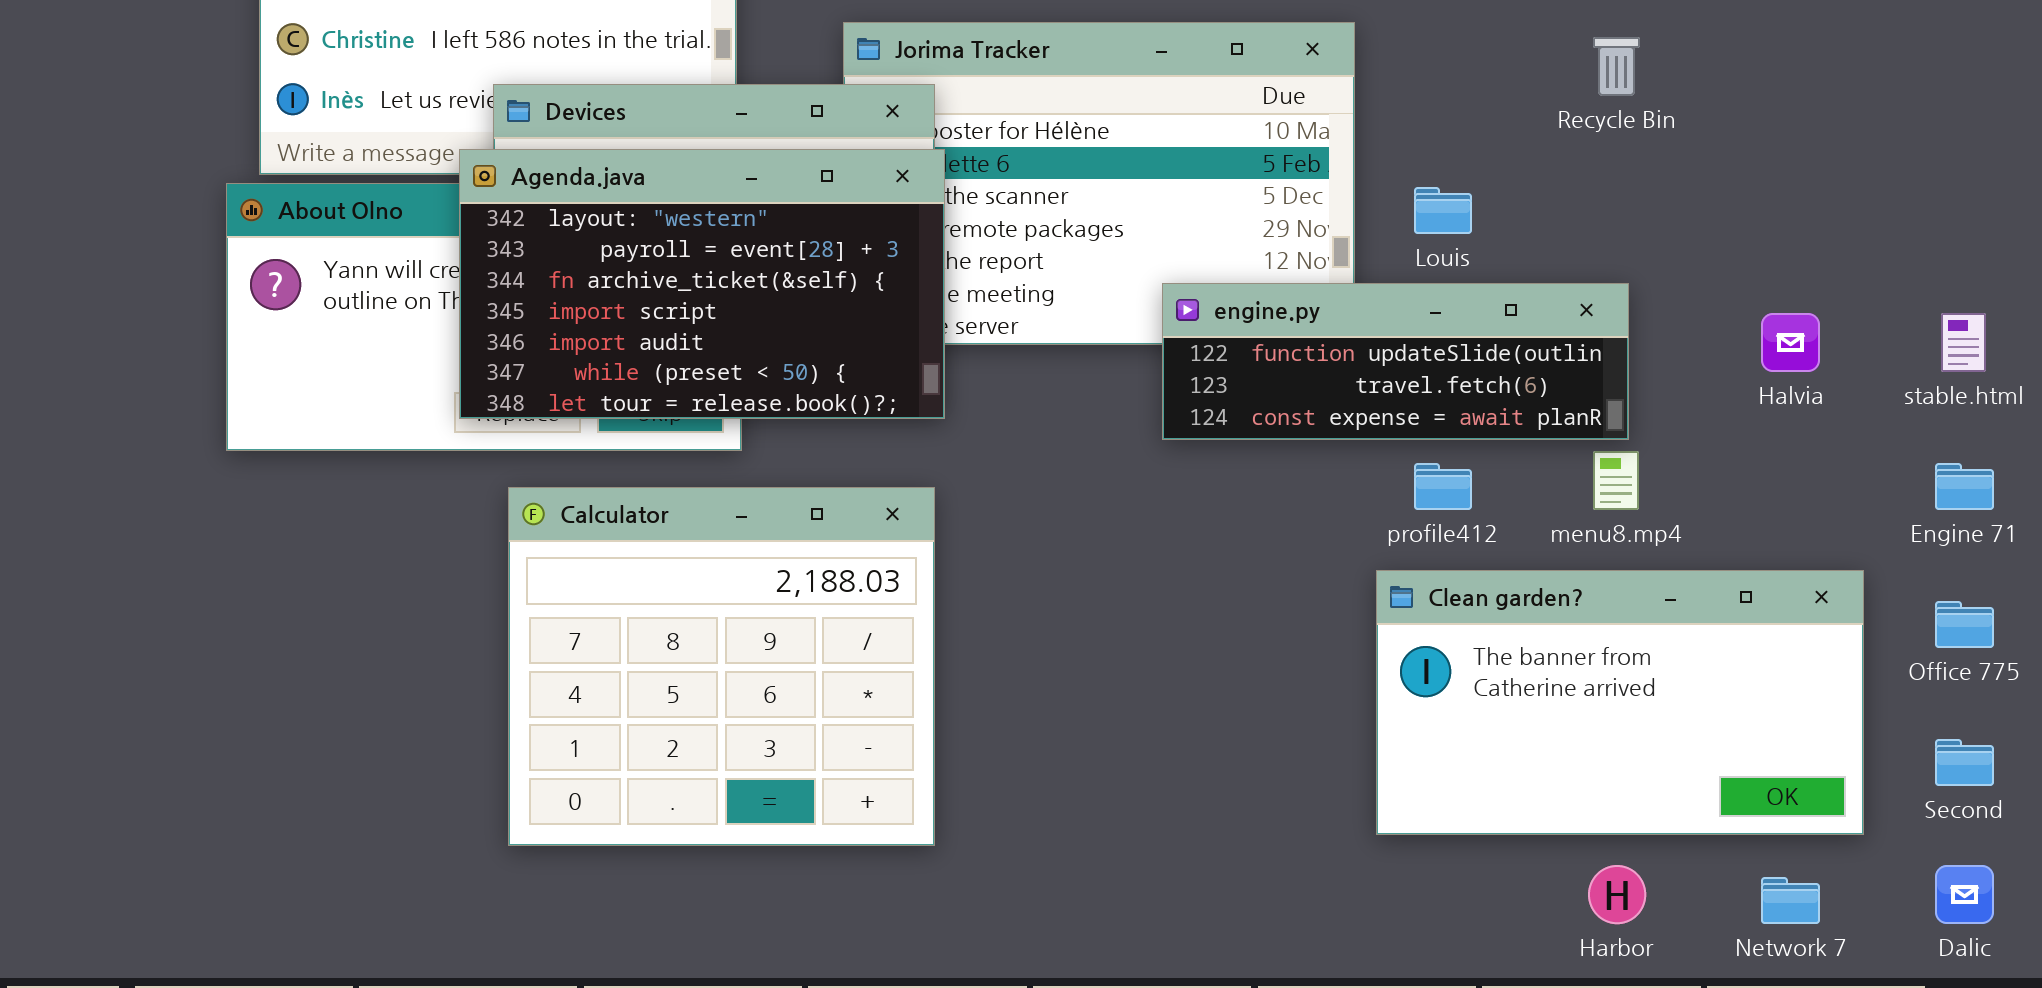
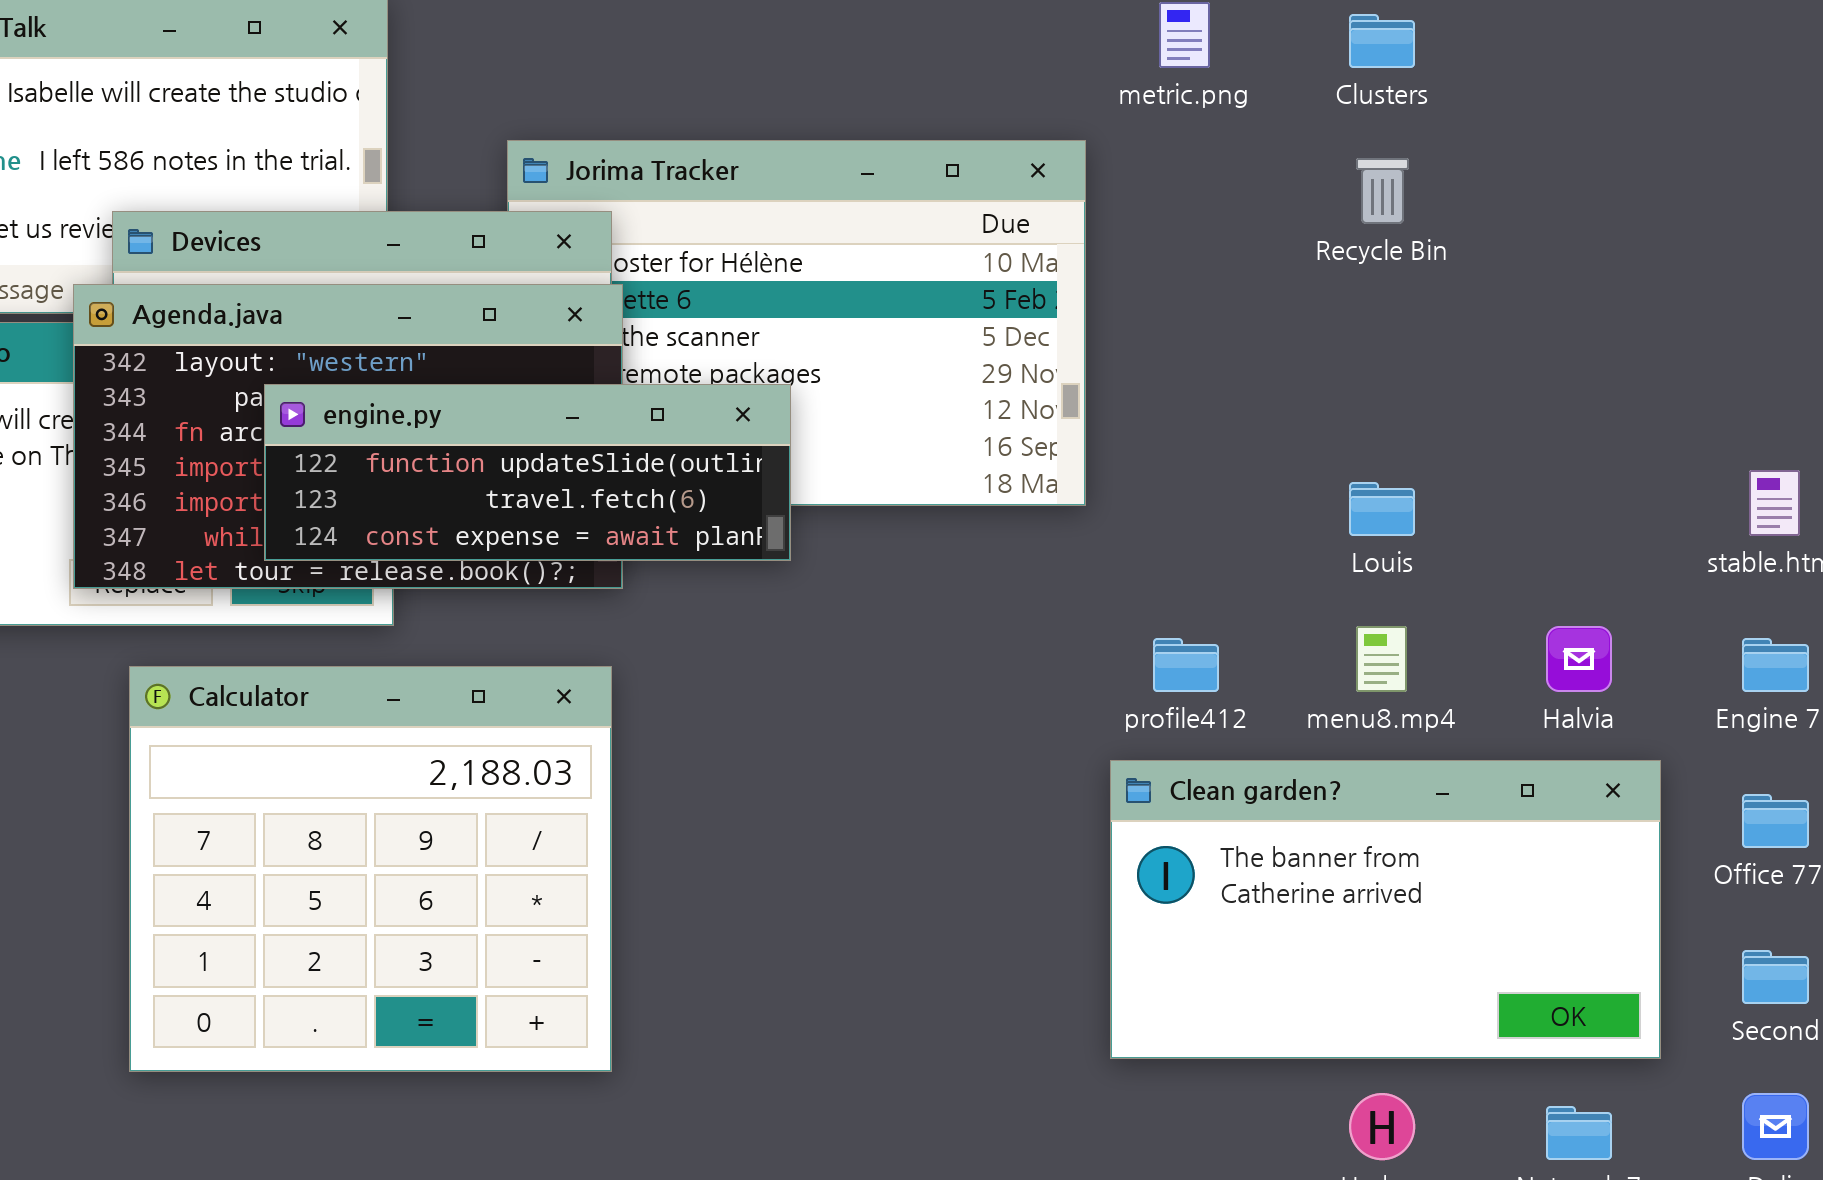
Louis: [1414,187,1472,234] -> [1349,482,1415,536], moved
engine.py: [1162,283,1629,440] -> [264,384,791,561], moved
Halvia: [1761,313,1820,372] -> [1546,626,1612,692], moved

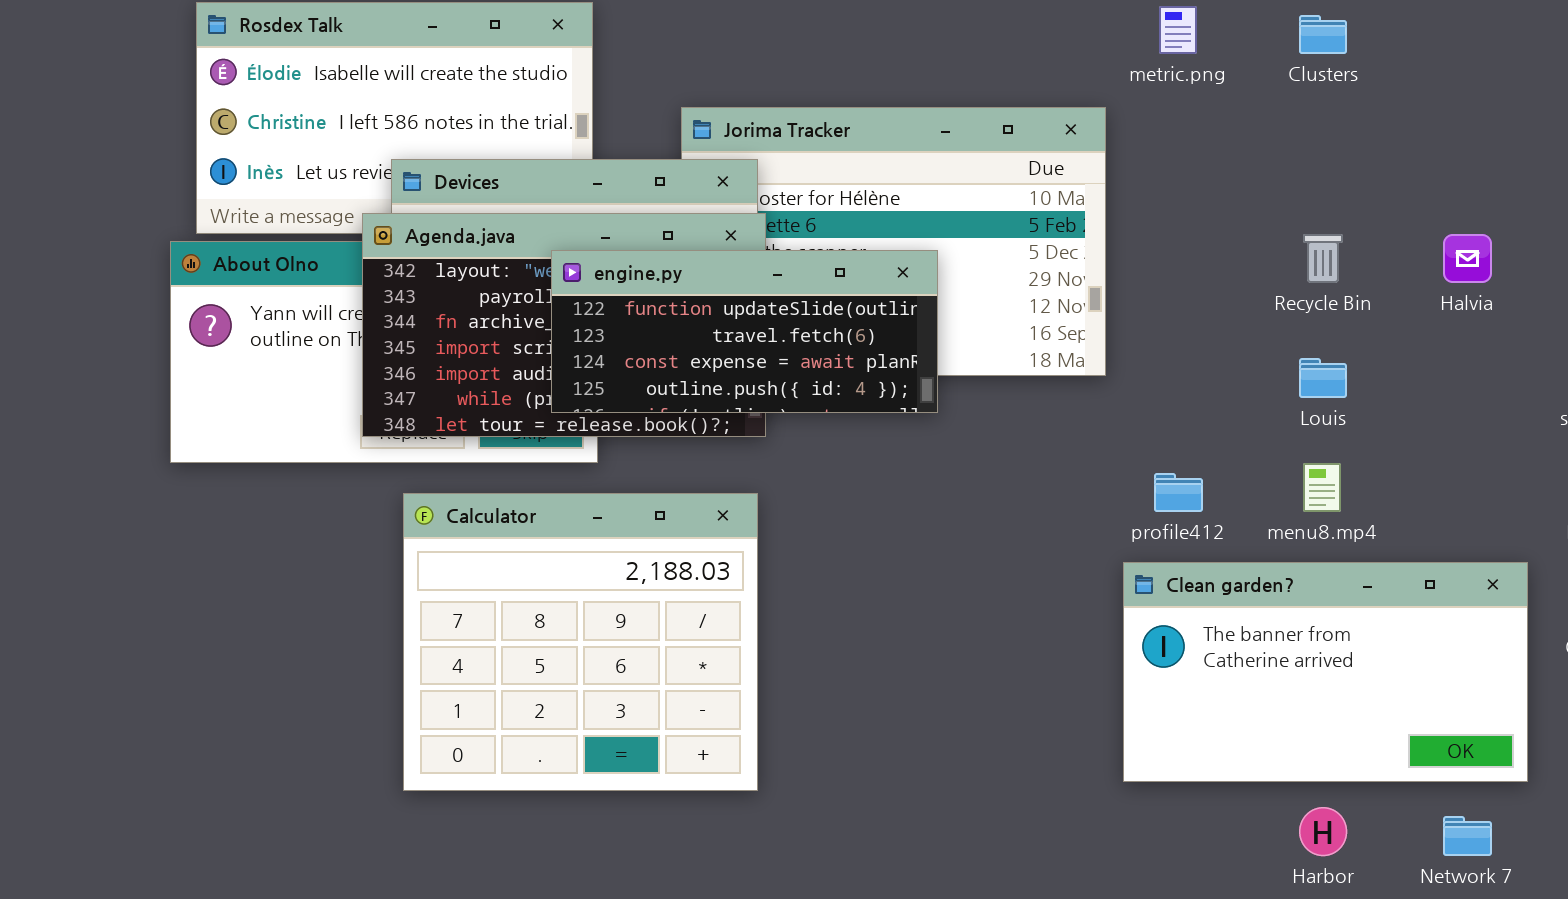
Recycle Bin: [1356,158,1409,224] -> [1303,234,1343,283], moved
engine.py: [264,384,791,561] -> [551,250,938,413], moved, resized
Halvia: [1546,626,1612,692] -> [1443,234,1492,283], moved

